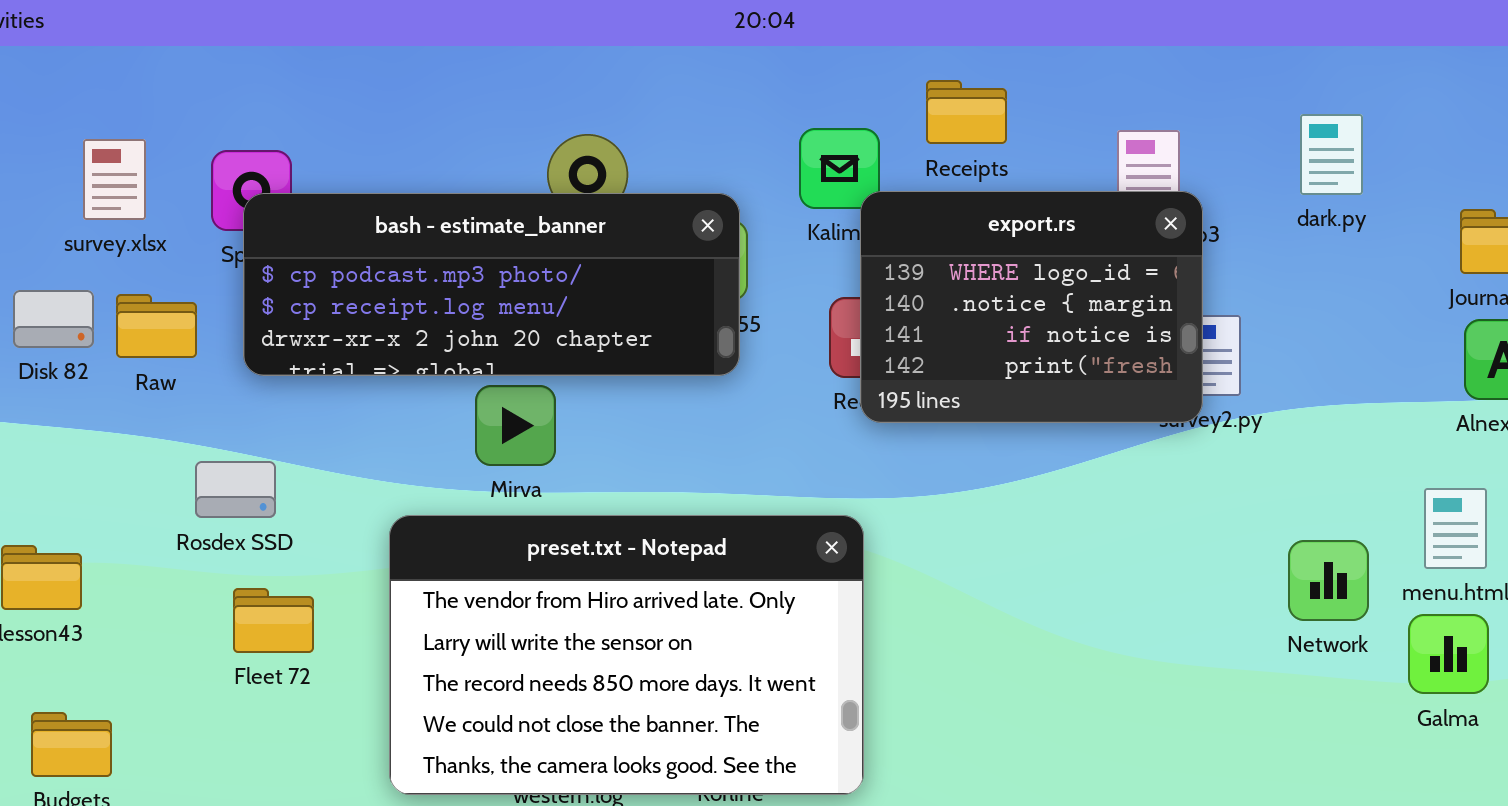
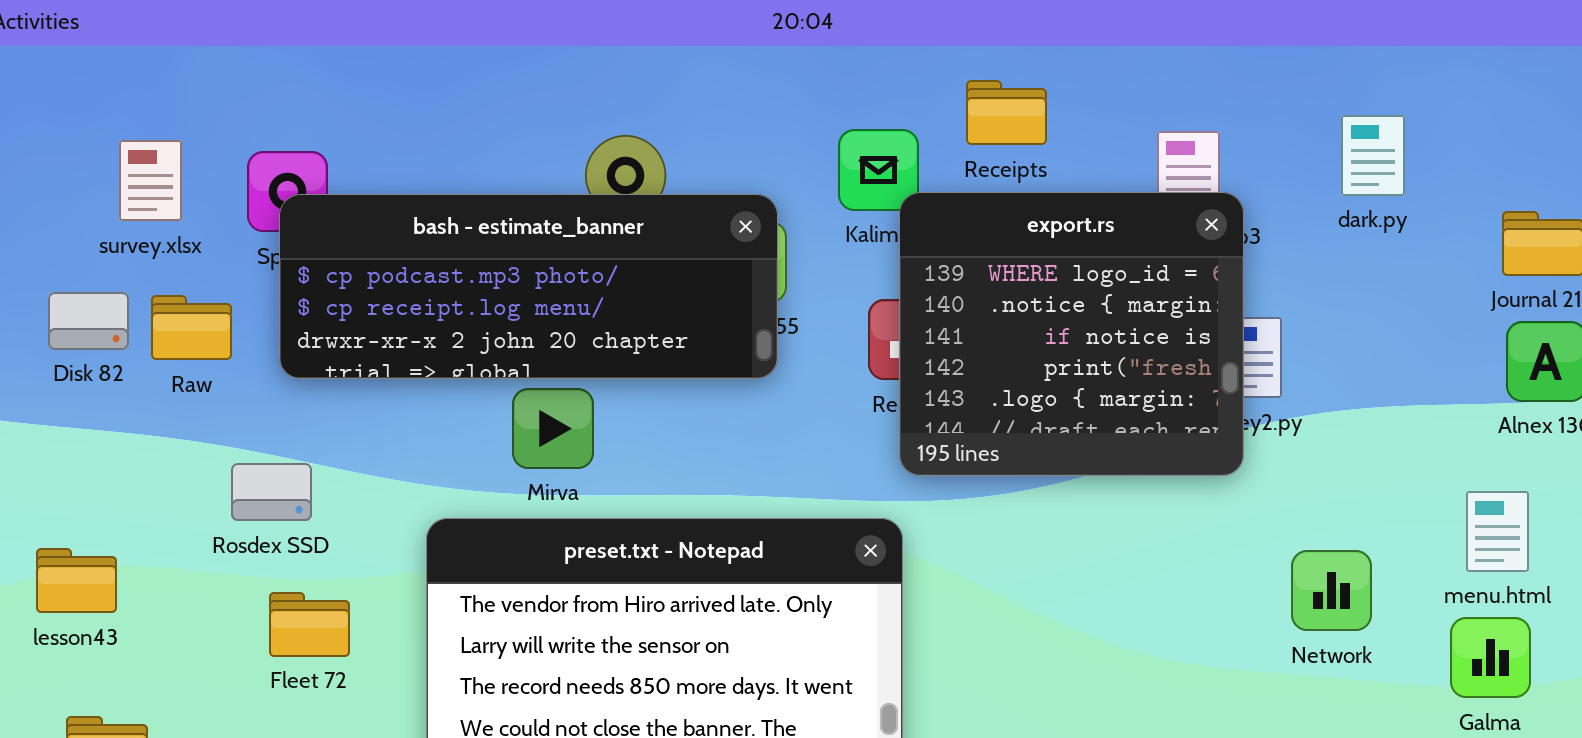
export.rs: [860,191,1203,423] -> [899,192,1244,476], resized
Network: [1288,540,1369,621] -> [1291,550,1372,631], moved

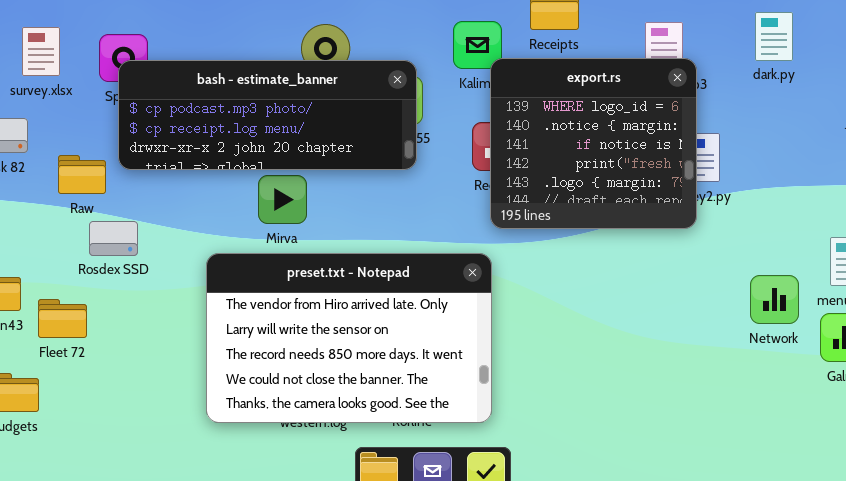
Raw: [151,295,232,360] -> [58,155,106,194], moved
Network: [1291,550,1372,631] -> [750,275,799,324], moved
Fleet 72: [269,592,350,657] -> [38,299,87,338], moved

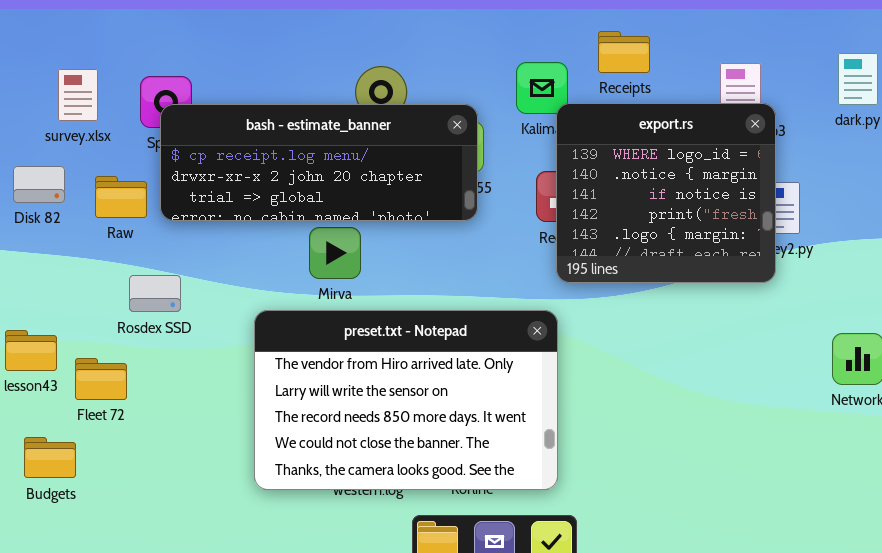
bash - estimate_banner: [118,60,417,170] -> [160,104,478,221], scrolled down 1 row
Raw: [58,155,106,194] -> [95,176,147,218], moved

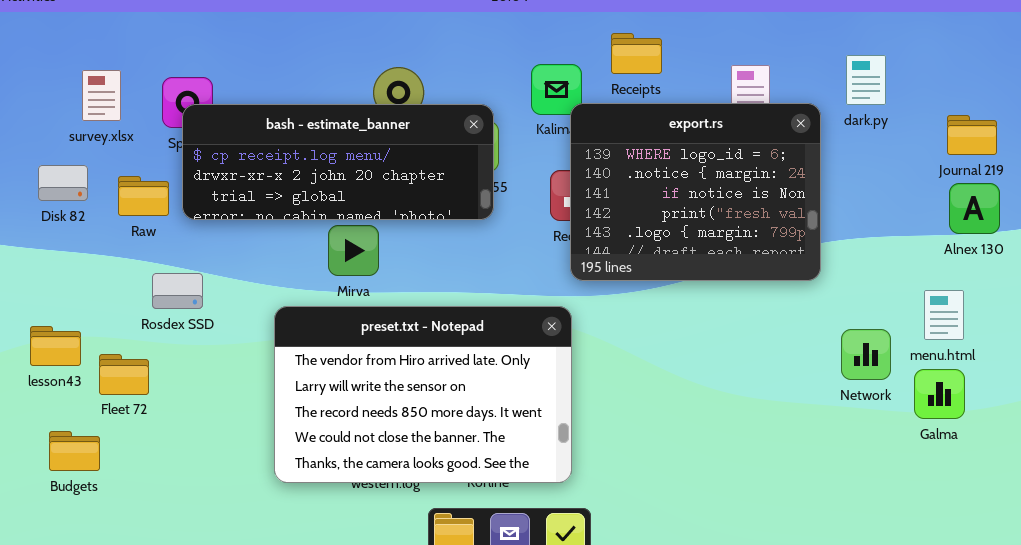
export.rs: [556,103,776,283] -> [570,103,821,281], resized

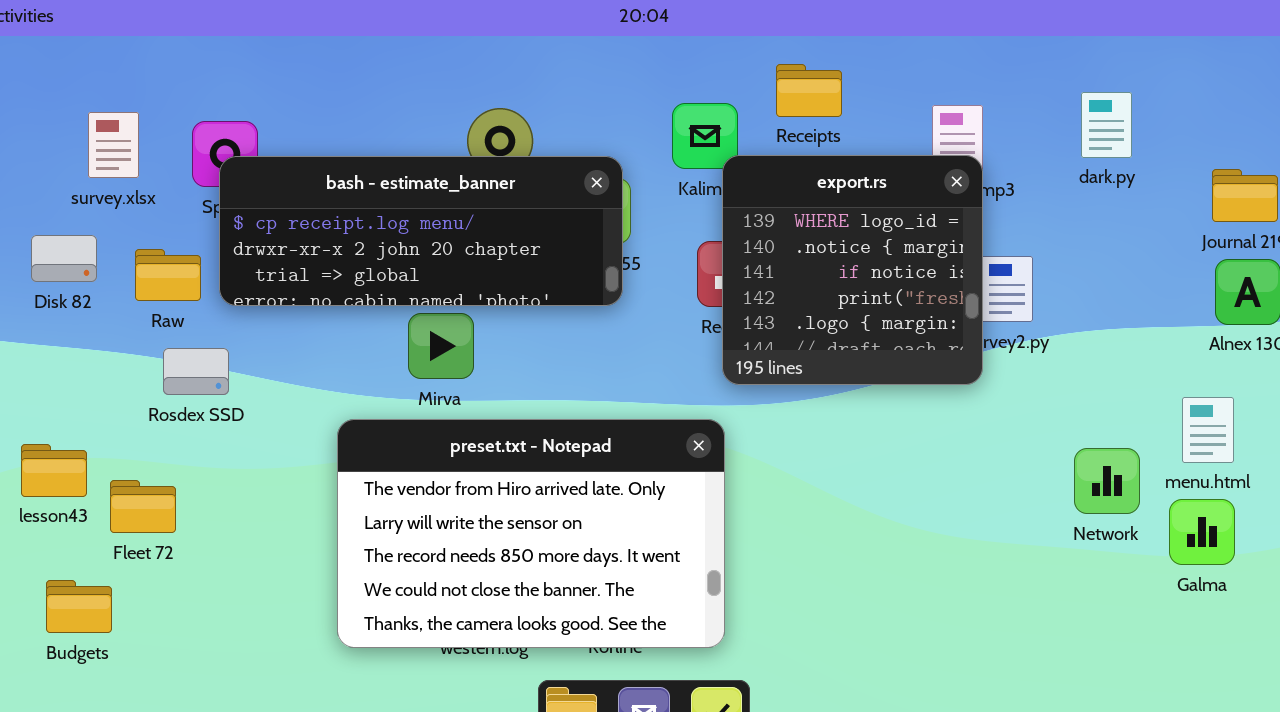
export.rs: [570,103,821,281] -> [722,155,983,385], resized
Rosdex SSD: [152,273,203,309] -> [163,348,229,395], moved

